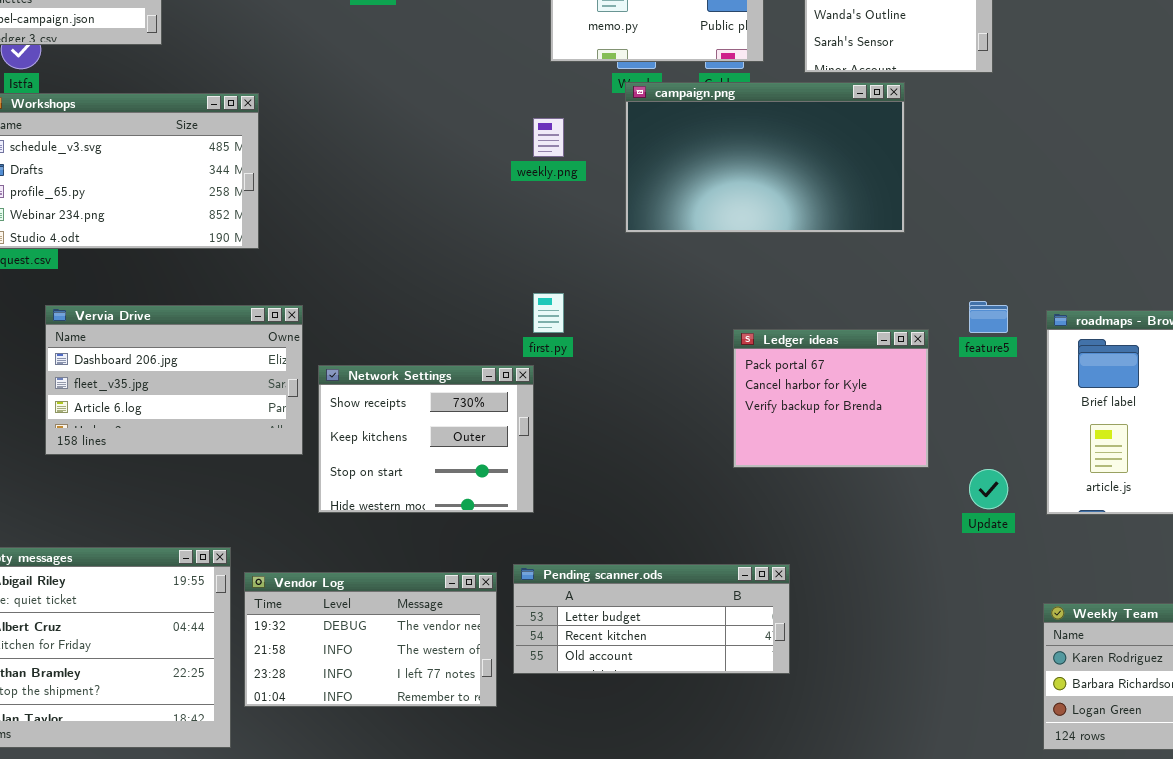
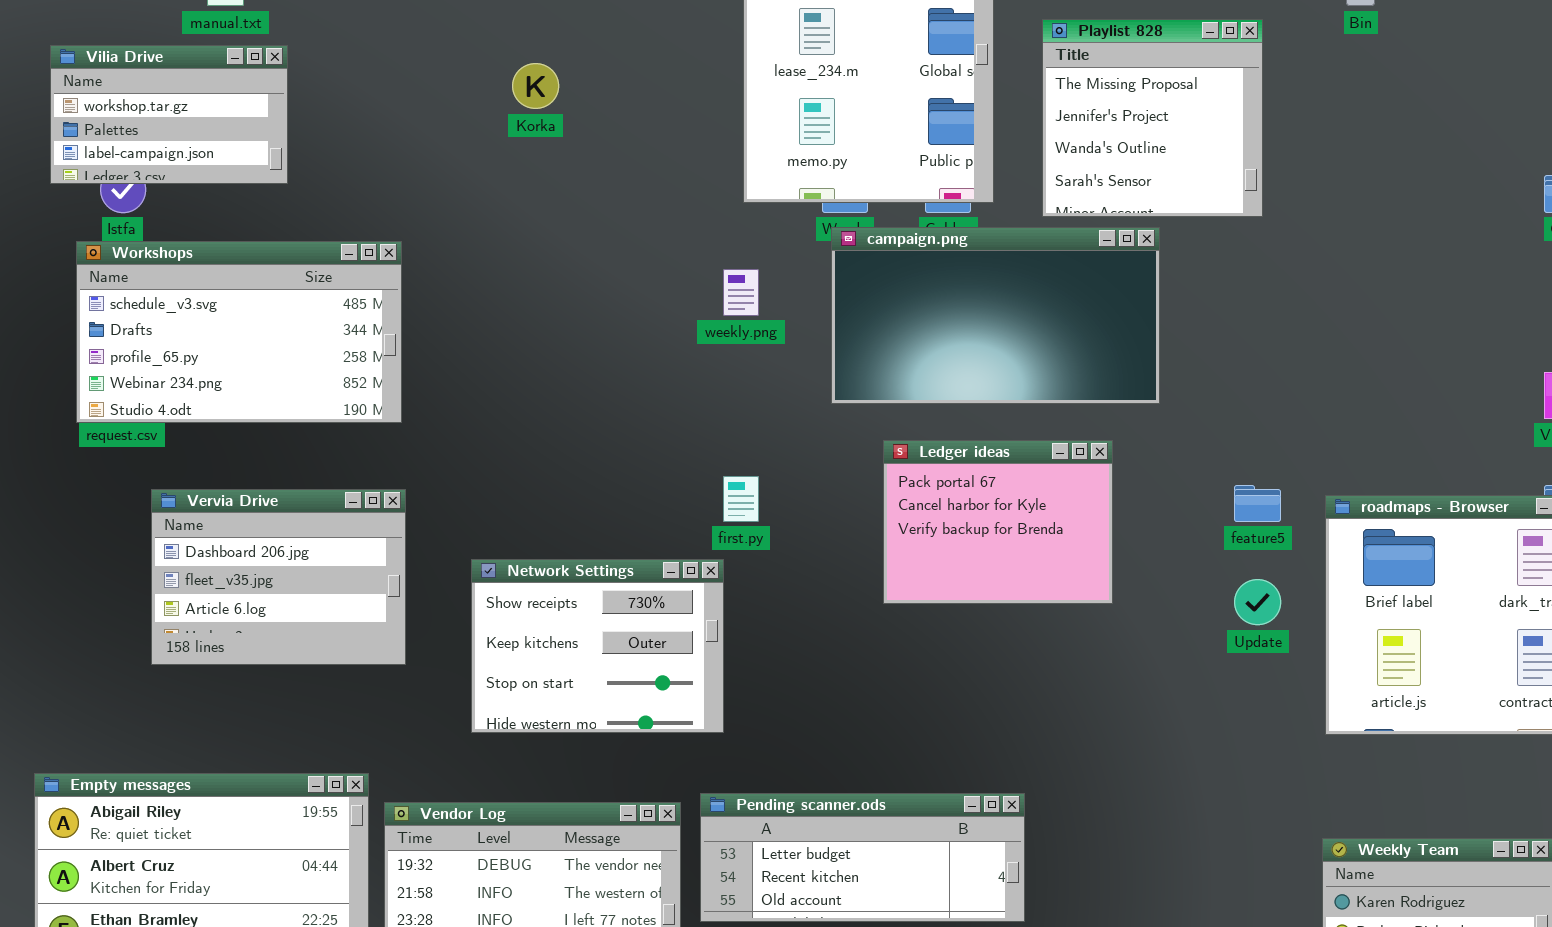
Vervia Drive: [45,305,303,455] -> [151,489,406,665], resized
Ledger ideas: [733,329,929,468] -> [883,440,1113,604], moved
Update: [969,469,1008,509] -> [1234,579,1281,625], moved

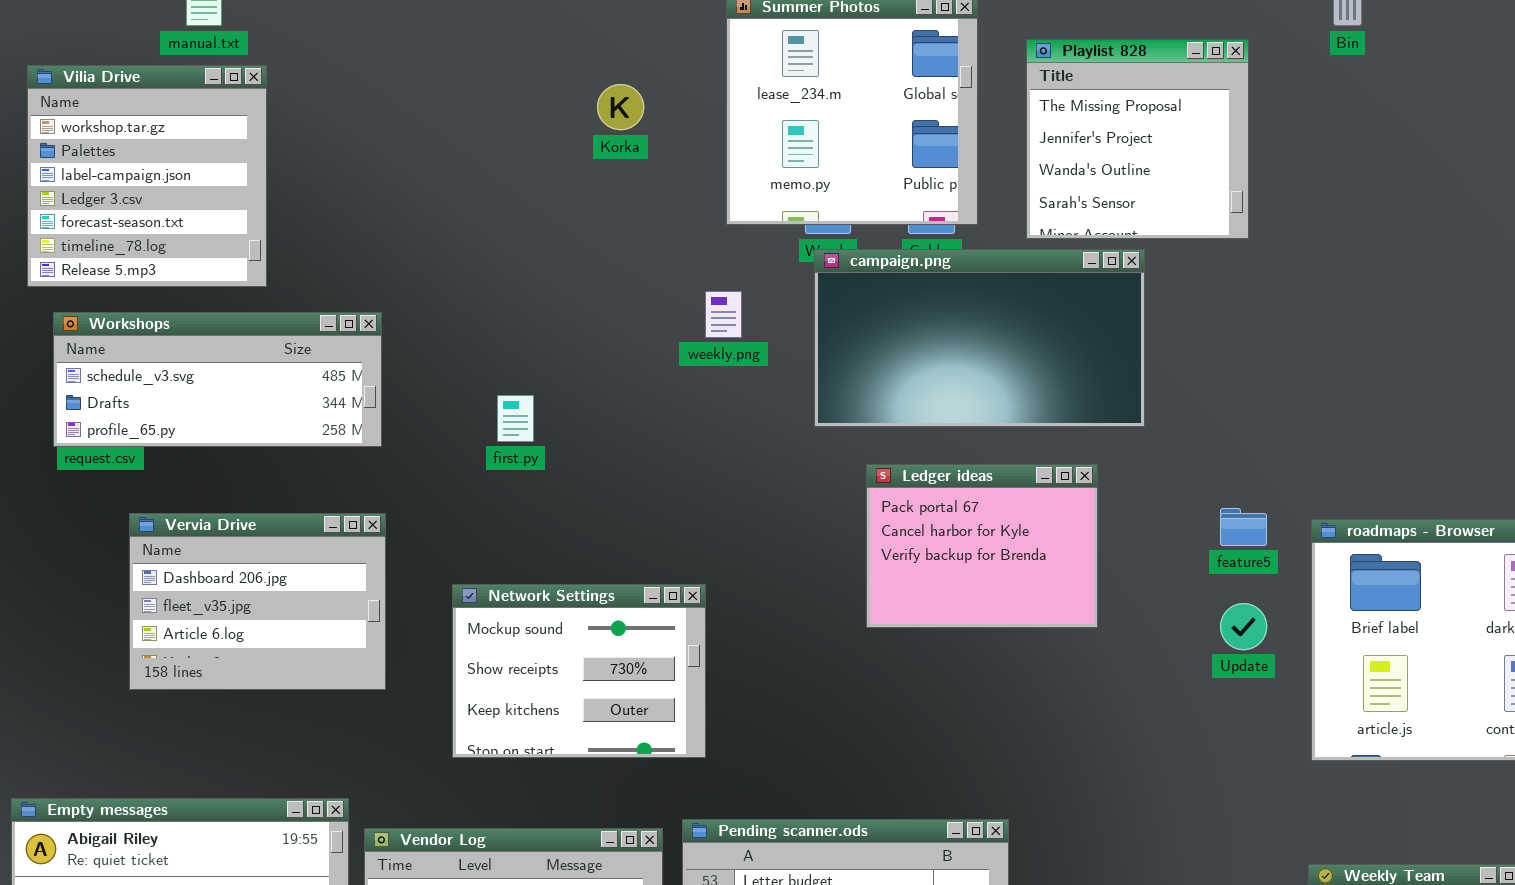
Vilia Drive: [50,45,288,184] -> [27,65,267,287], resized
Korka: [512,63,559,109] -> [597,84,644,130], moved
Workshops: [76,241,402,423] -> [53,312,382,447], resized
first.py: [723,476,759,522] -> [497,395,534,442], moved
Network Settings: [471,559,724,733] -> [452,584,706,758], scrolled up 1 row

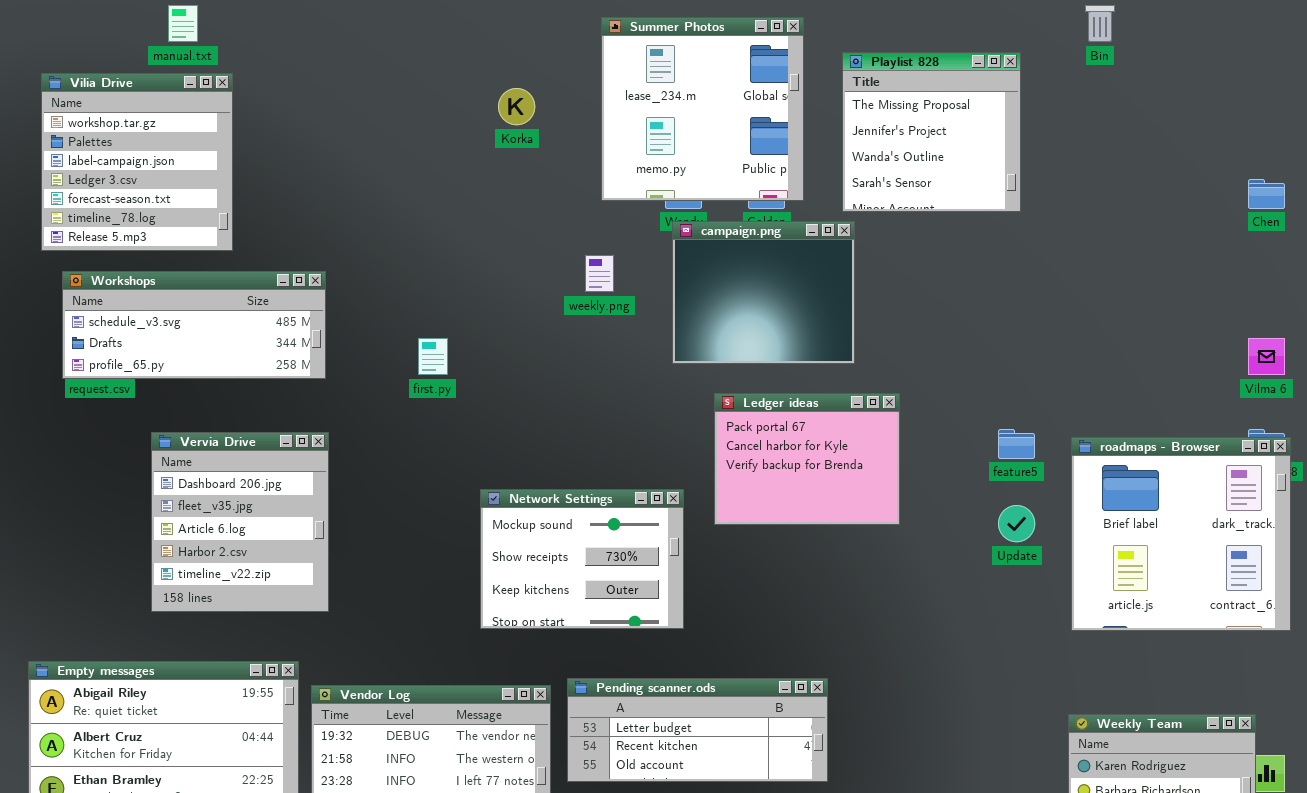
campaign.png: [814,249,1145,427] -> [672,221,855,364], resized
Vervia Drive: [129,513,386,690] -> [151,432,329,612], resized
Network Settings: [452,584,706,758] -> [480,489,684,629], moved

